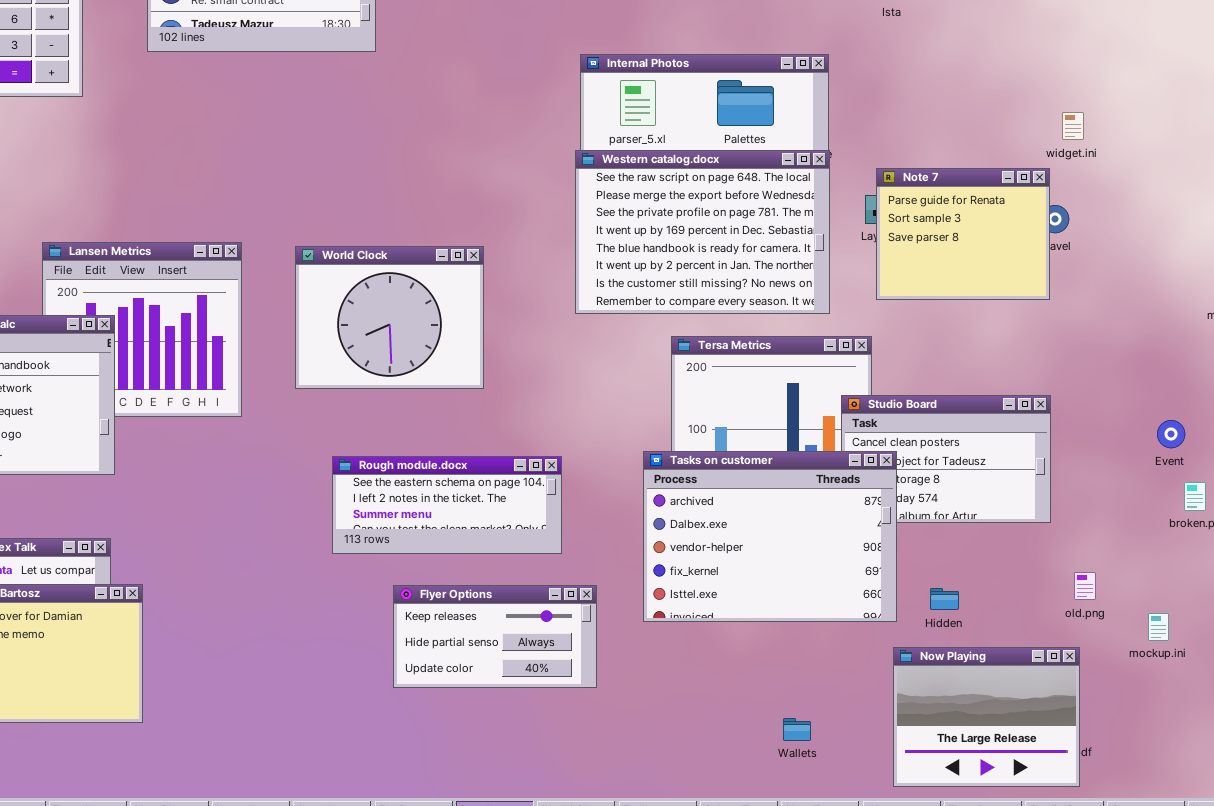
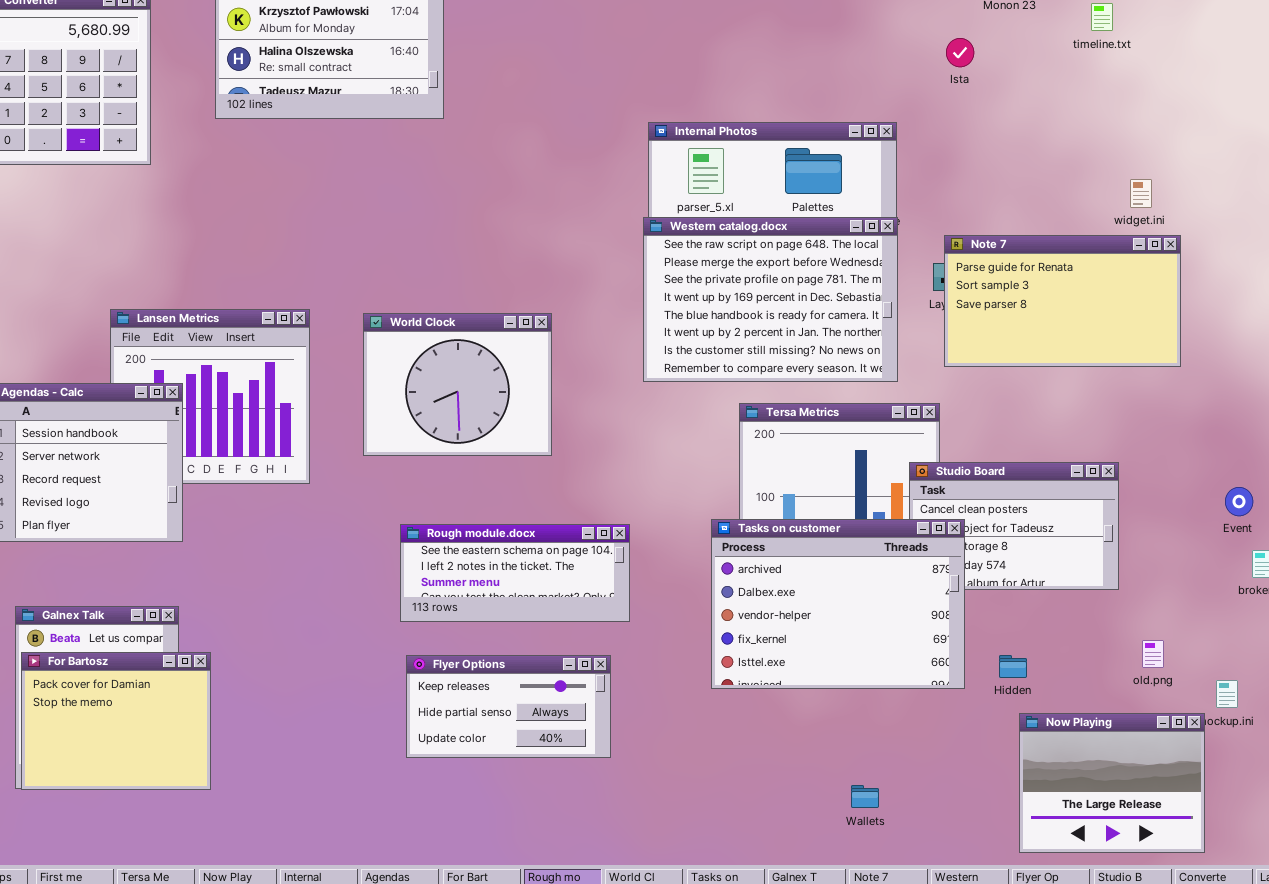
Note 7: [876,168,1050,300] -> [944,235,1181,367], resized
Flyer Options: [393,585,597,688] -> [406,655,611,758], moved
Now Playing: [893,647,1080,787] -> [1019,713,1205,853], moved

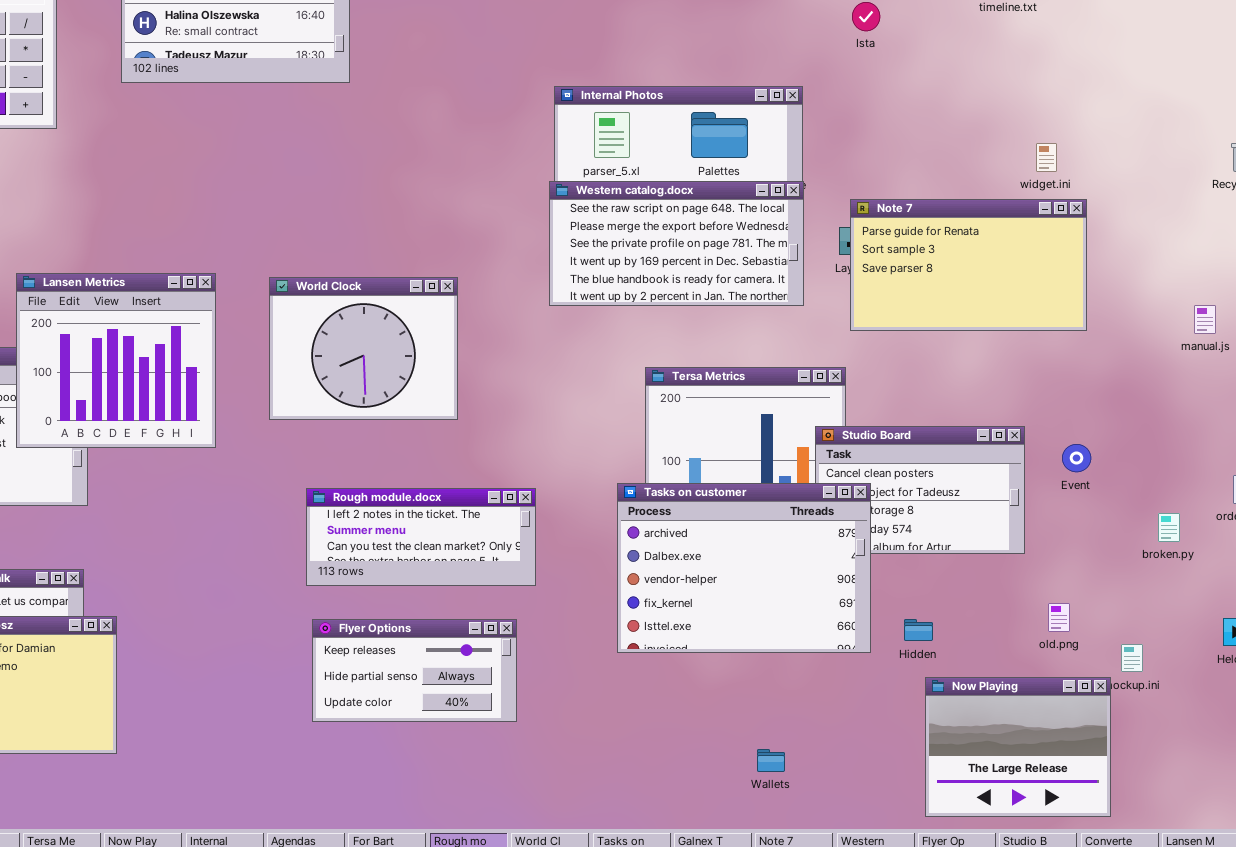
Western catalog.docx: [643,217,898,382] -> [549,181,804,306], resized
Lansen Metrics: [110,309,310,484] -> [16,273,216,448], raised
Event: [1225,487,1253,516] -> [1062,444,1091,472], moved
Rough module.docx: [400,524,630,622] -> [306,488,536,586], scrolled down 1 row

